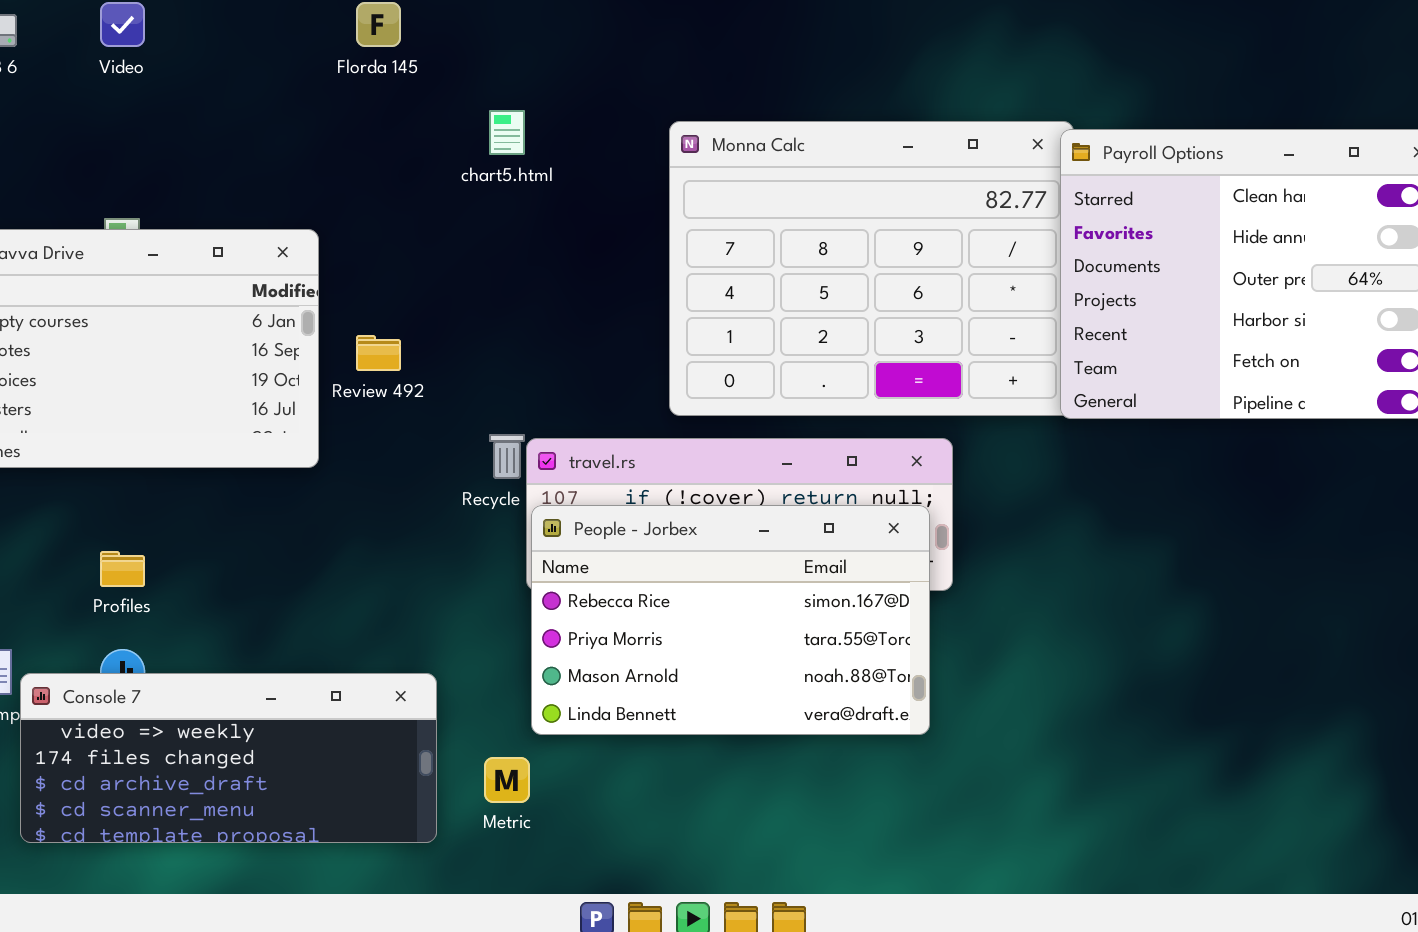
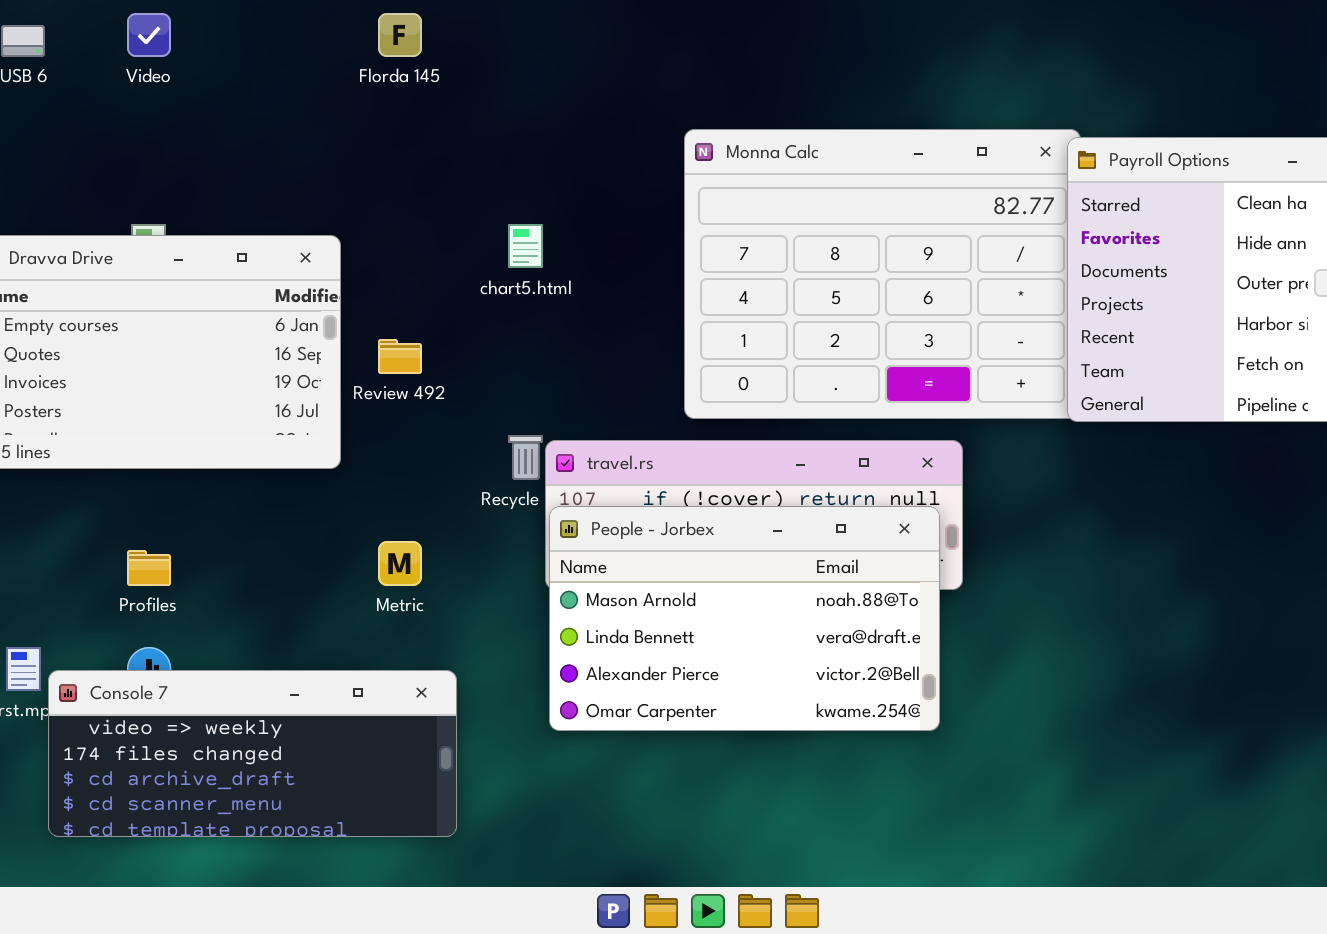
chart5.html: [489,110,525,155] -> [508,224,543,268], moved
People - Jorbex: [531,505,930,735] -> [549,506,940,731], scrolled down 2 rows
Metric: [484,757,530,803] -> [378,541,422,586], moved

